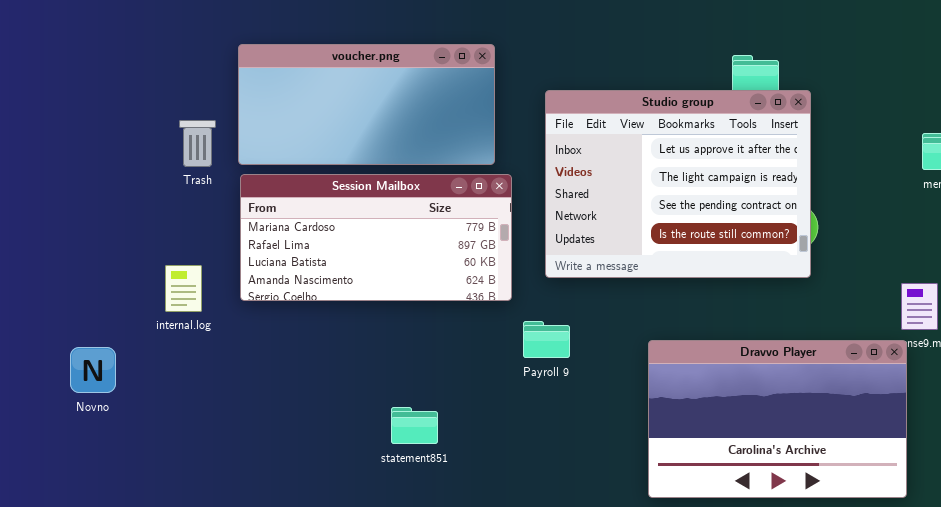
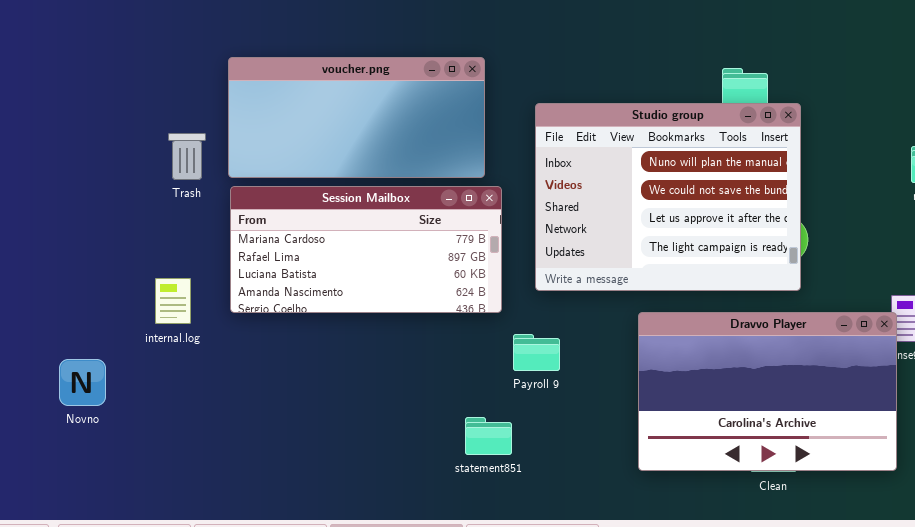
Studio group: [545,90,811,278] -> [535,103,801,291], scrolled up 2 rows
Dravvo Player: [648,340,907,498] -> [638,312,897,471], moved
statement851: [391,407,438,444] -> [465,417,512,455], moved

